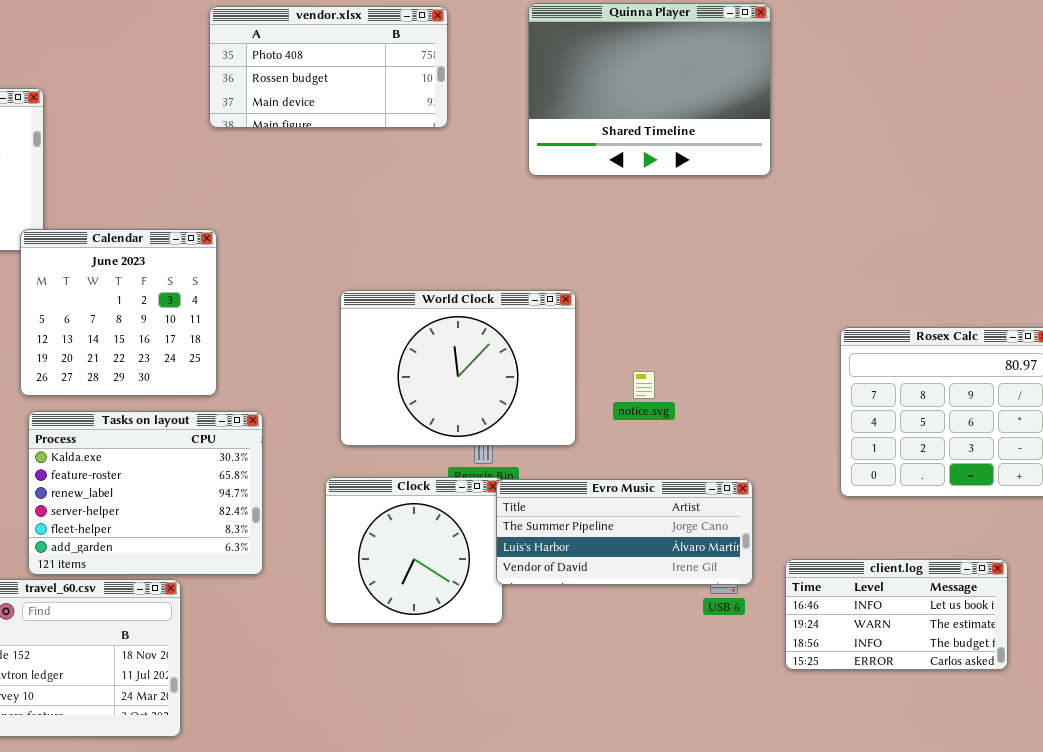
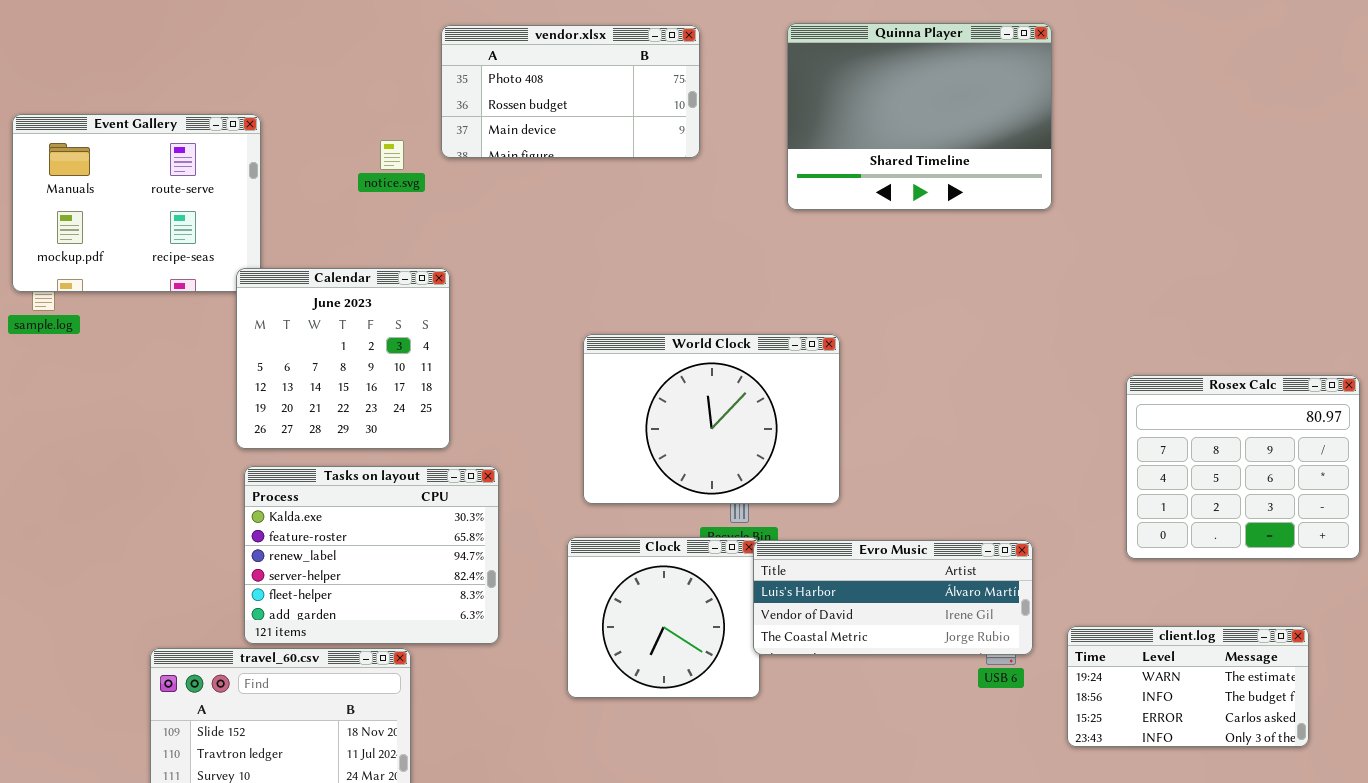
notice.svg: [633,371,655,399] -> [380,140,404,170], moved
Evro Music: [496,479,753,585] -> [753,540,1033,655], scrolled down 1 row
client.log: [785,559,1008,670] -> [1067,626,1309,747], scrolled down 1 row

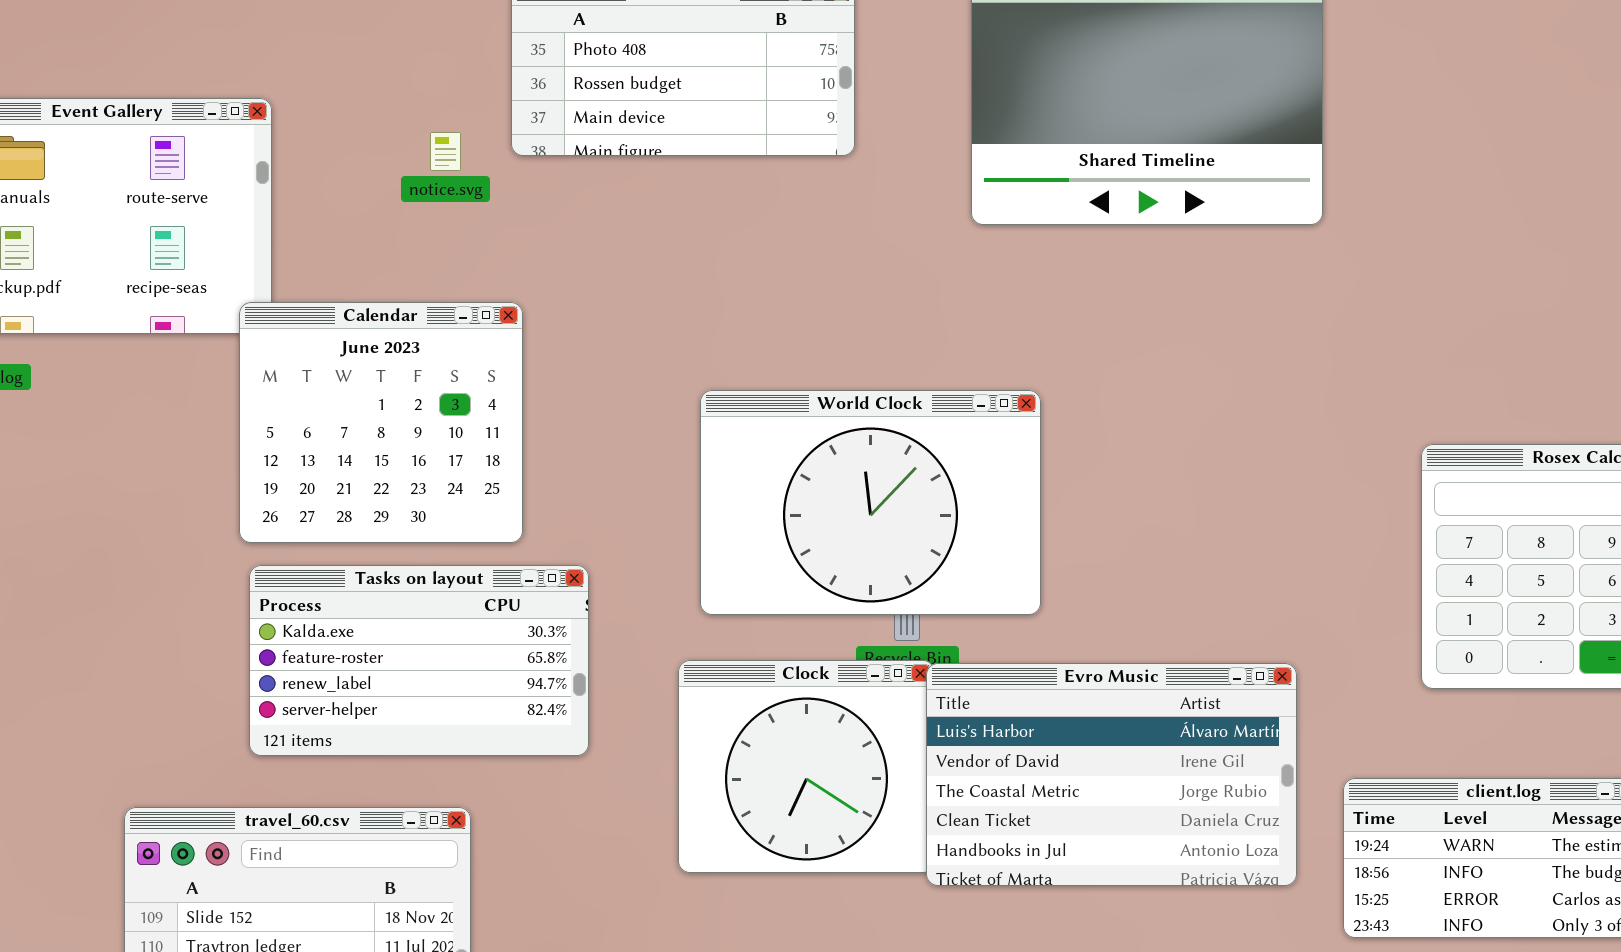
Tasks on layout: [244,466,499,644] -> [249,565,589,756], resized
Evro Music: [753,540,1033,655] -> [926,663,1297,886], resized

